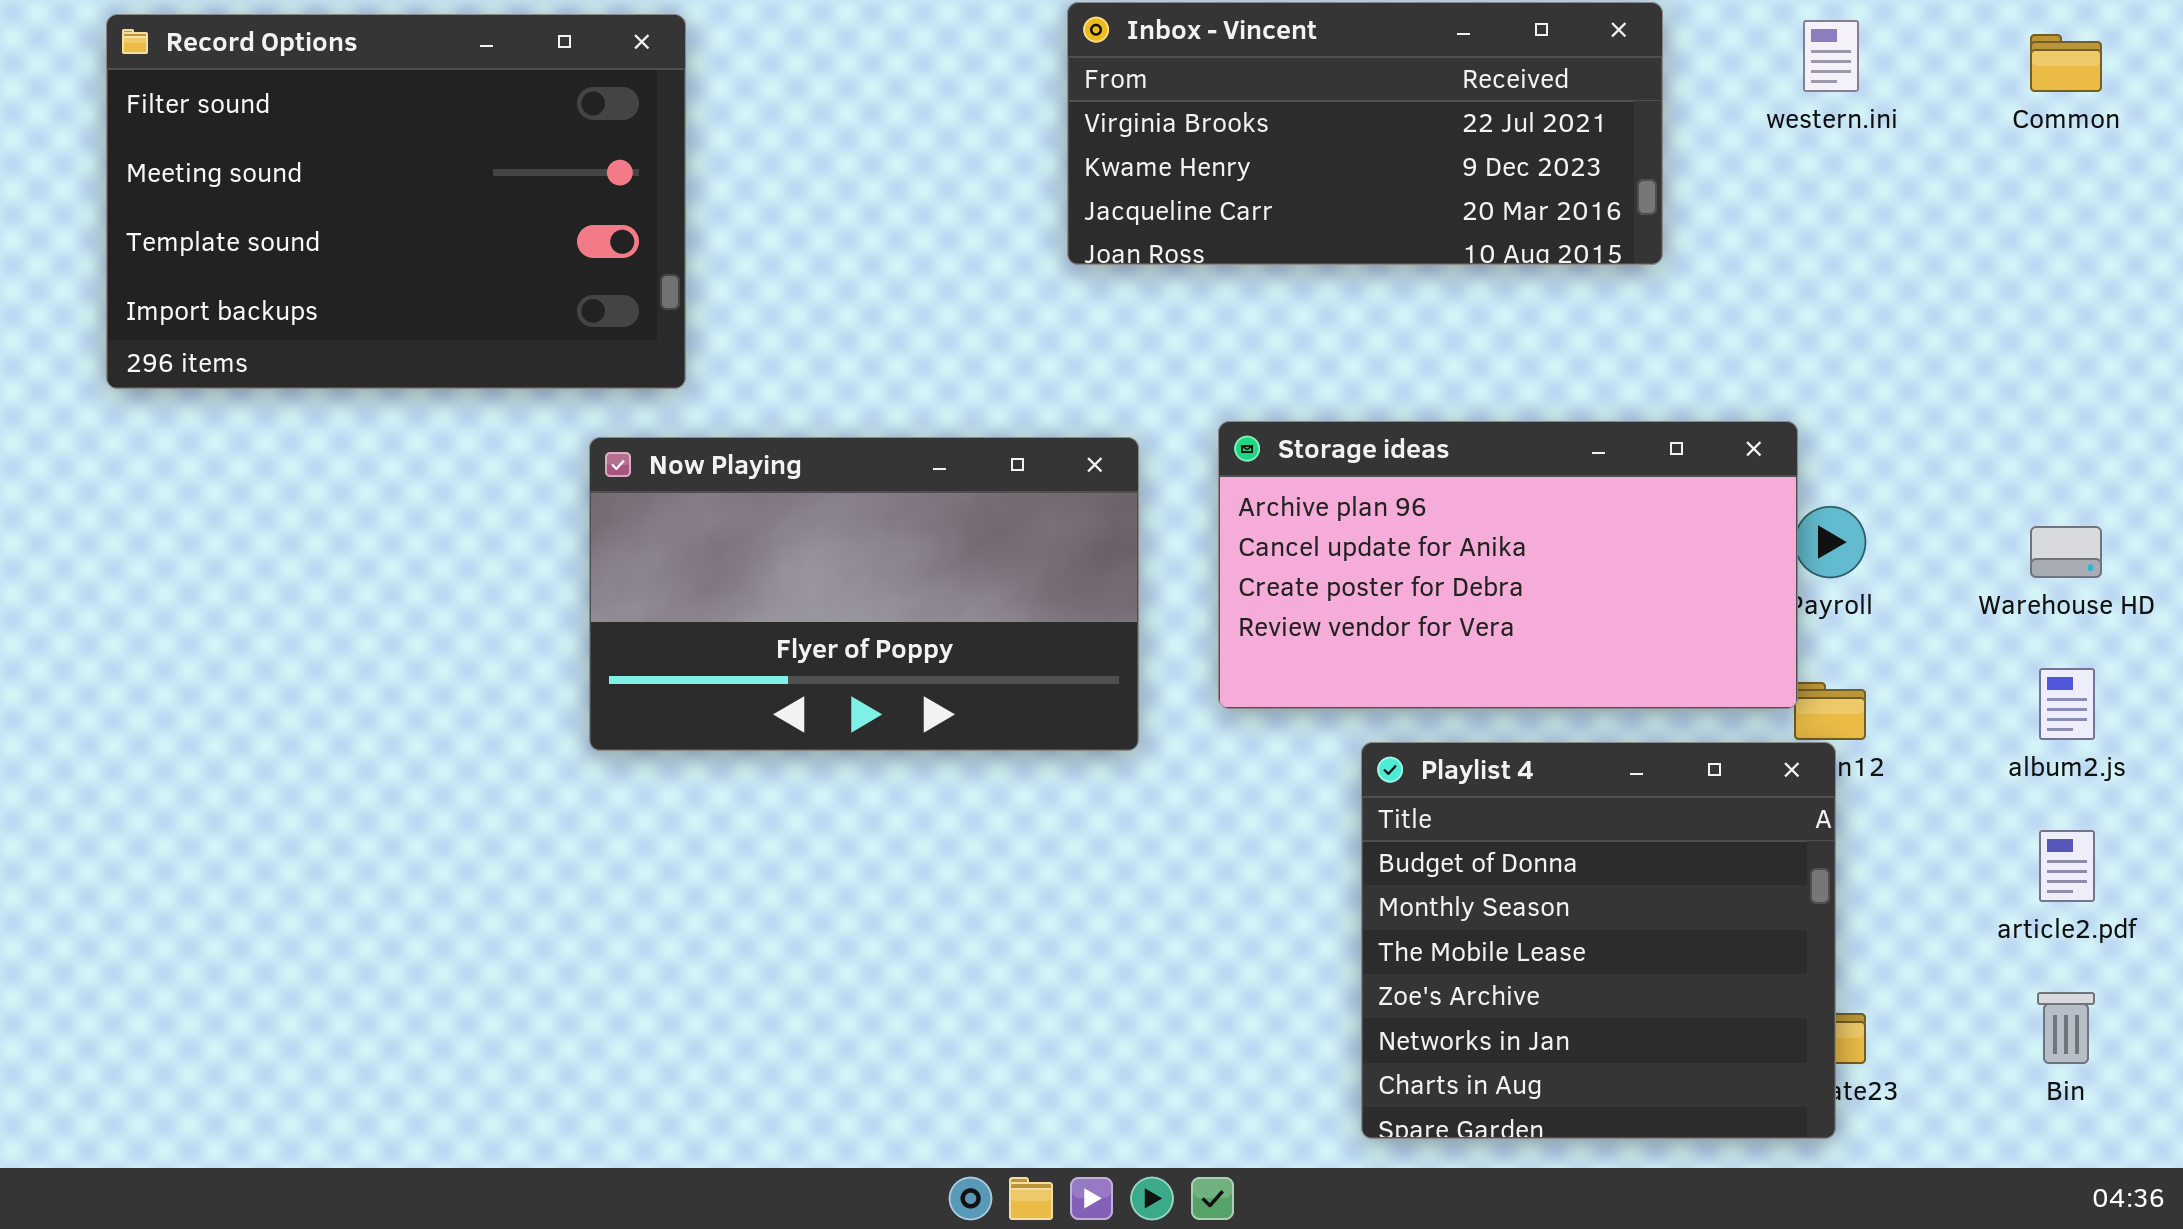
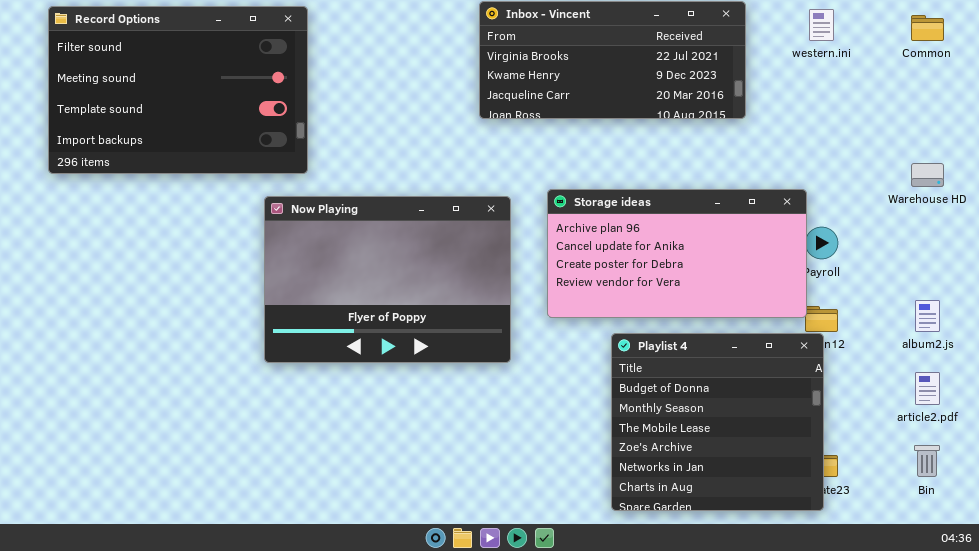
Now Playing: [589,437,1139,751] -> [264,196,511,363], resized
Warehouse HD: [2030,526,2102,578] -> [911,163,944,187], moved

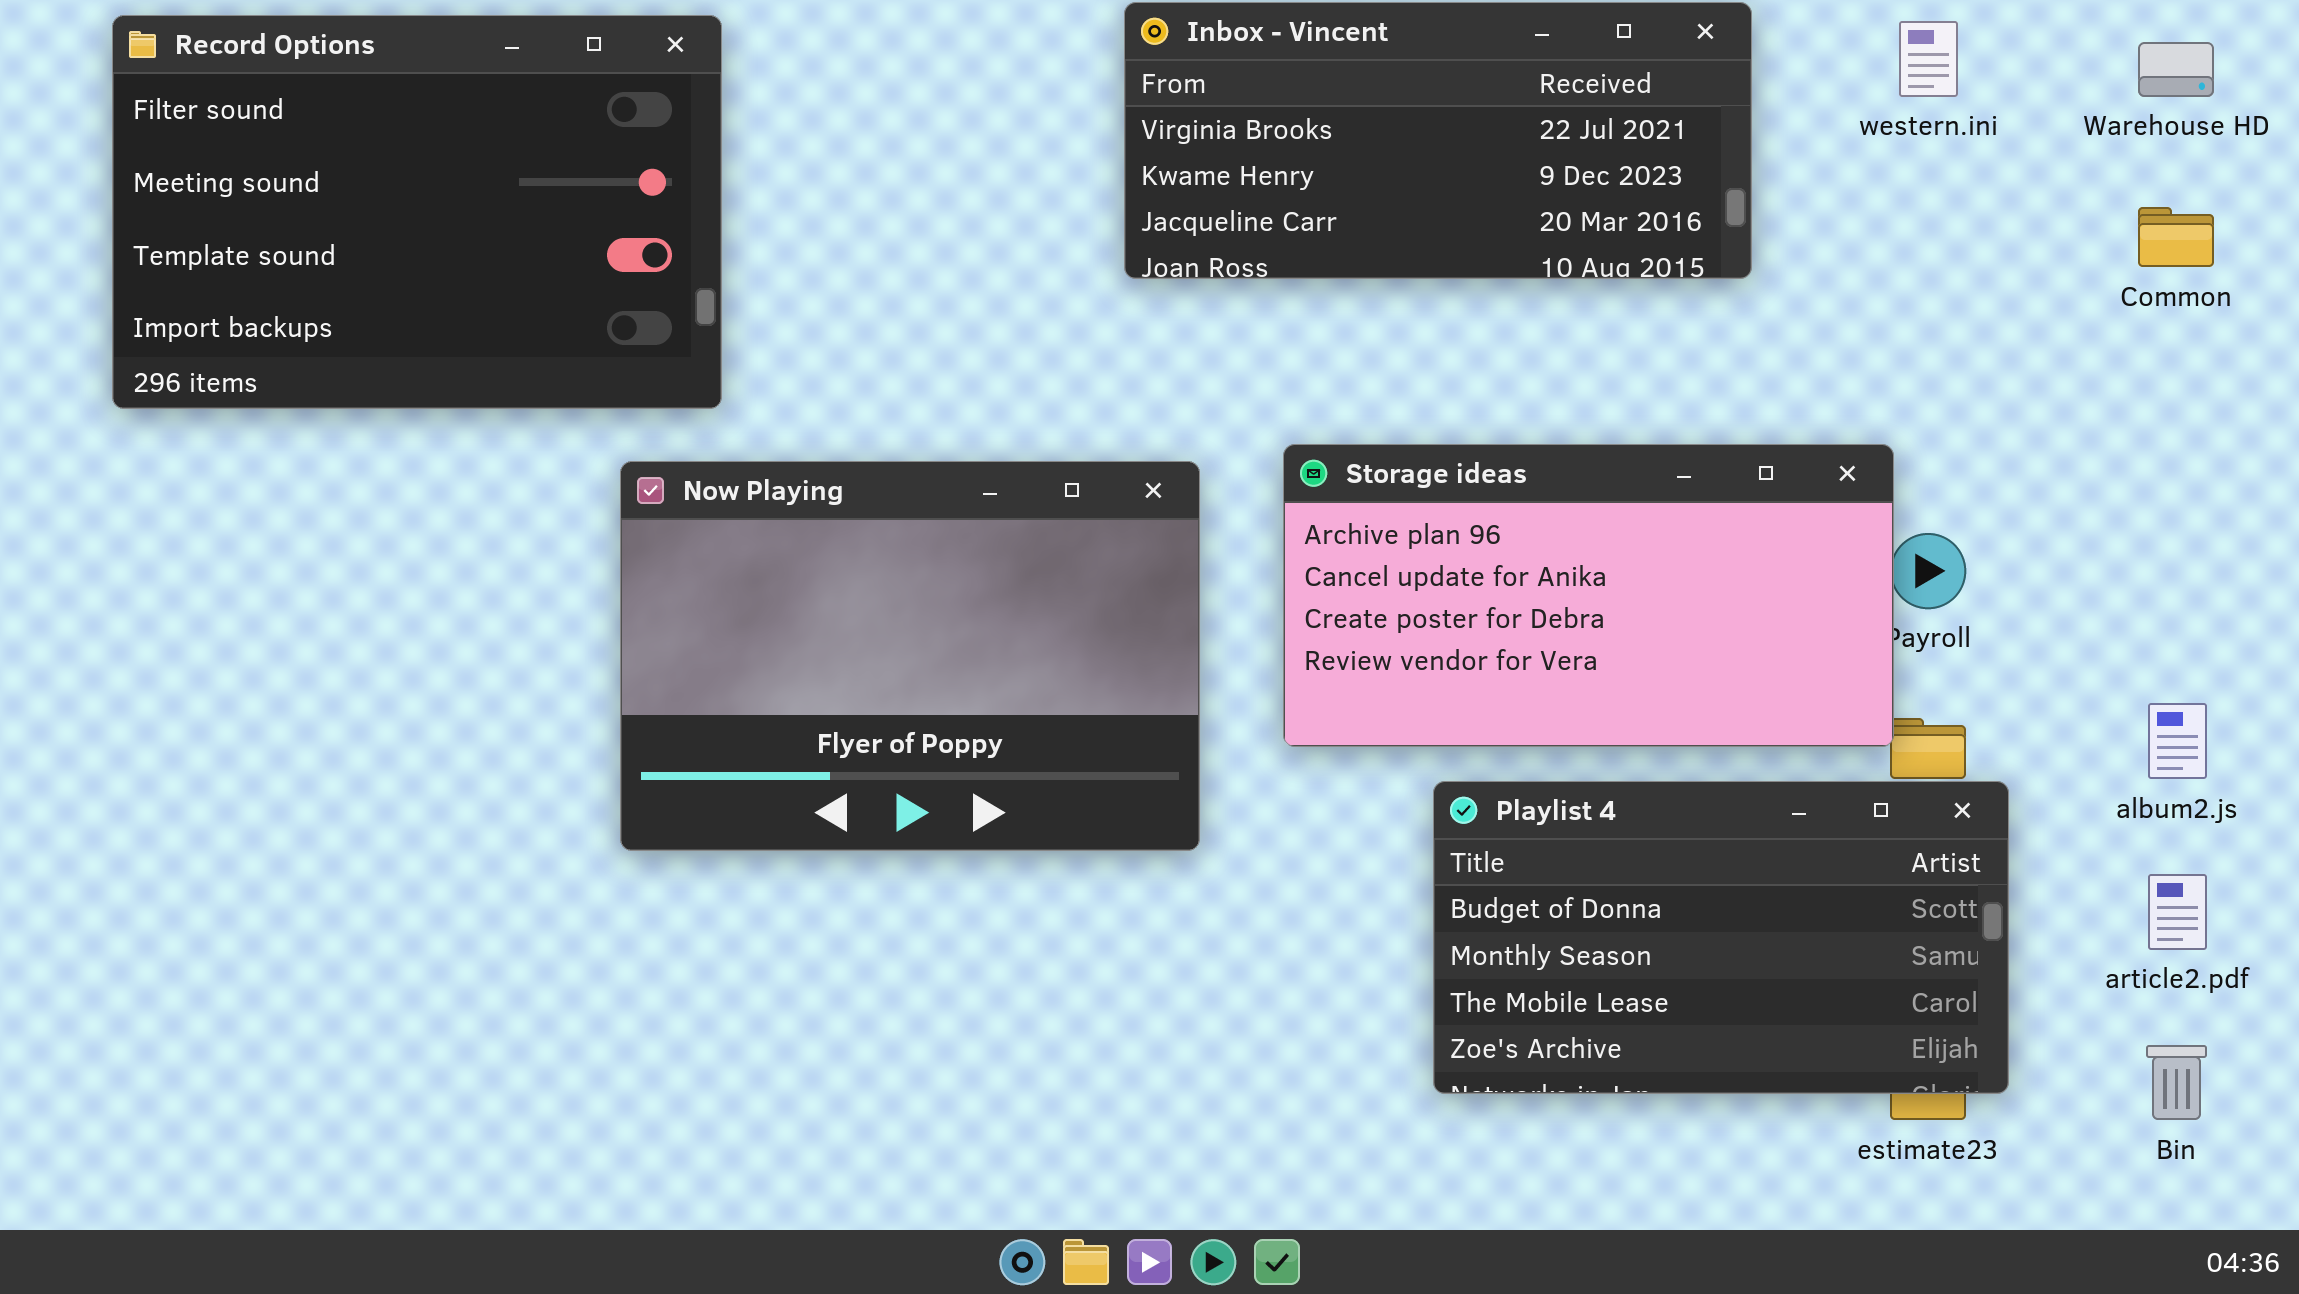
Common: [911,15,944,41] -> [2138,207,2214,267], moved
Warehouse HD: [911,163,944,187] -> [2138,42,2214,97], moved
Playlist 4: [611,333,824,511] -> [1433,781,2009,1094], resized

